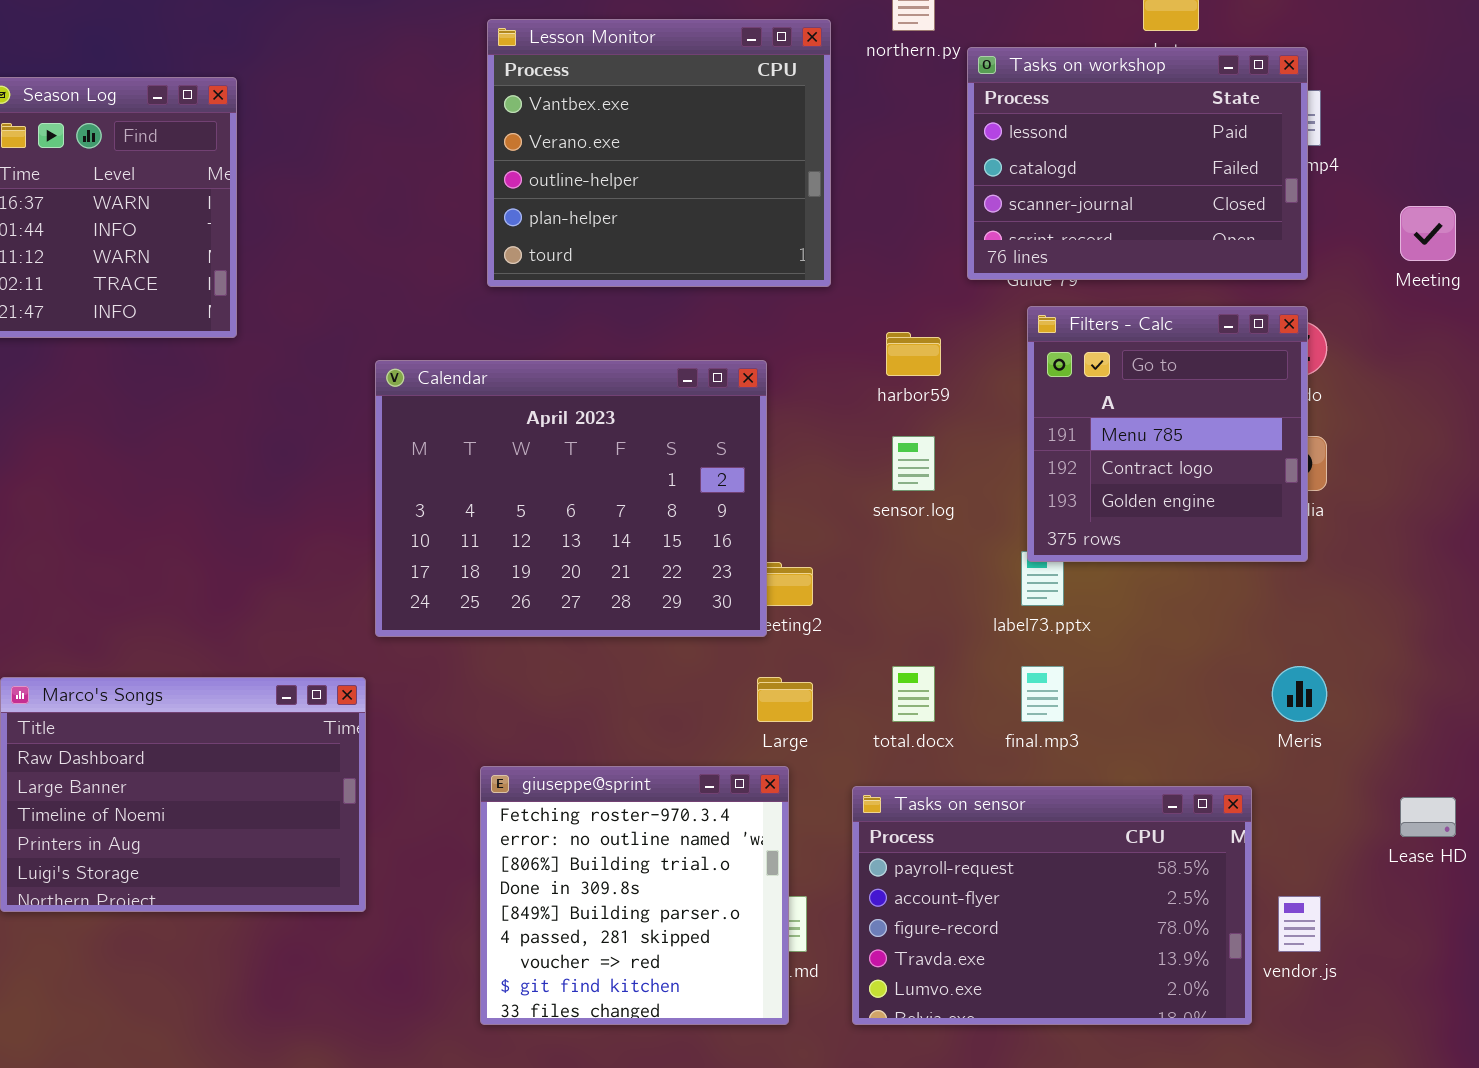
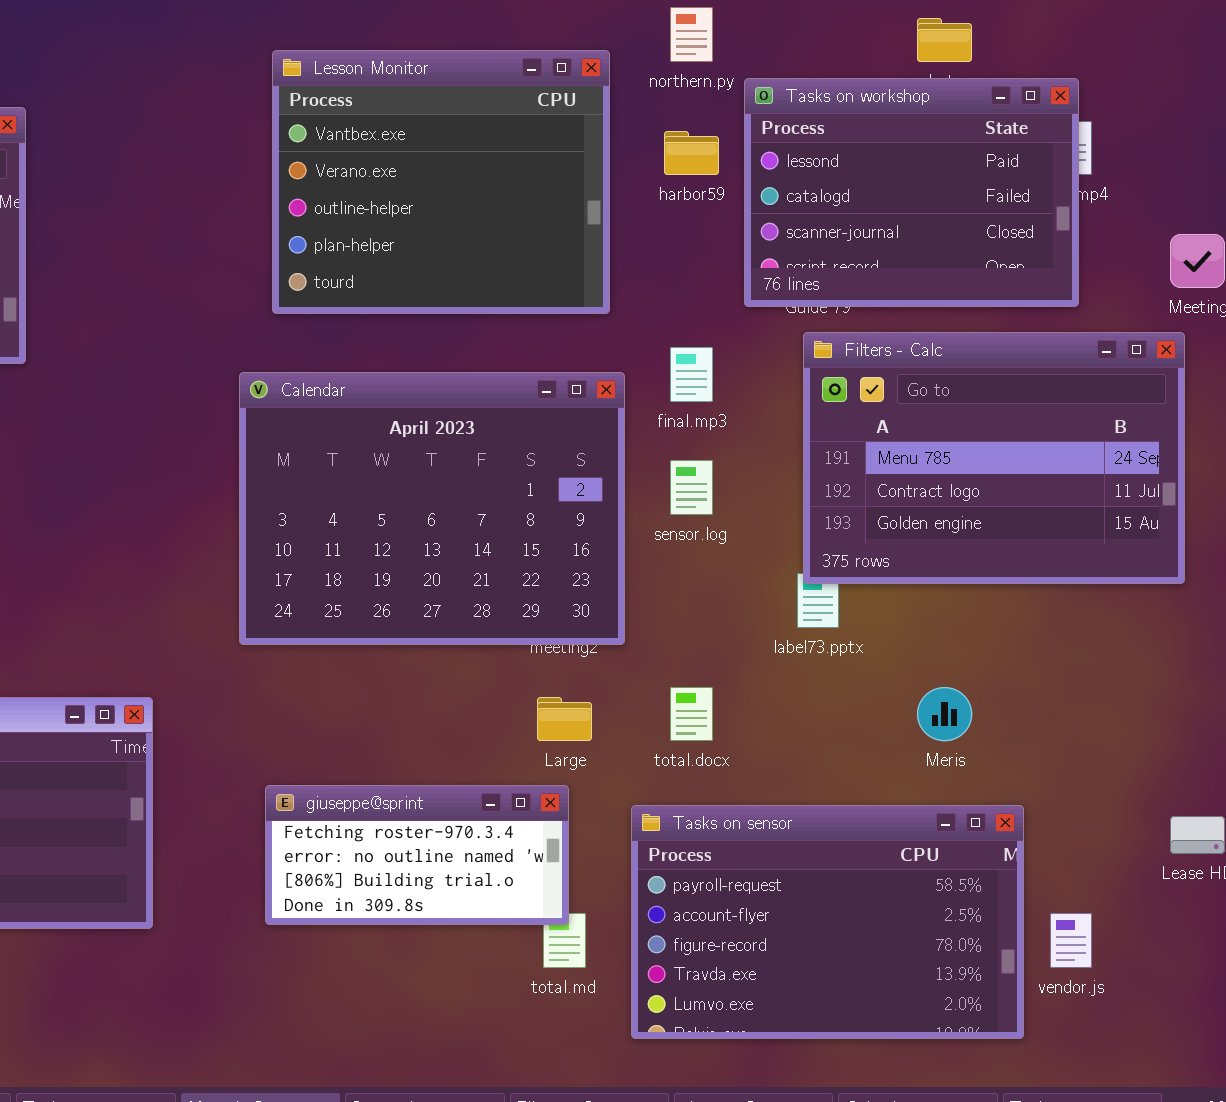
Filters - Calc: [1027,306,1308,562] -> [803,332,1185,584], resized
harbor59: [886,332,941,376] -> [664,131,719,175], moved
Calendar: [375,360,767,637] -> [239,372,625,645], moved
final.mp3: [1021,666,1064,722] -> [670,347,713,402], moved
Meris: [1272,666,1327,722] -> [917,687,972,741], moved
giuseppe@sprint: [480,766,789,1025] -> [265,785,569,925], resized

